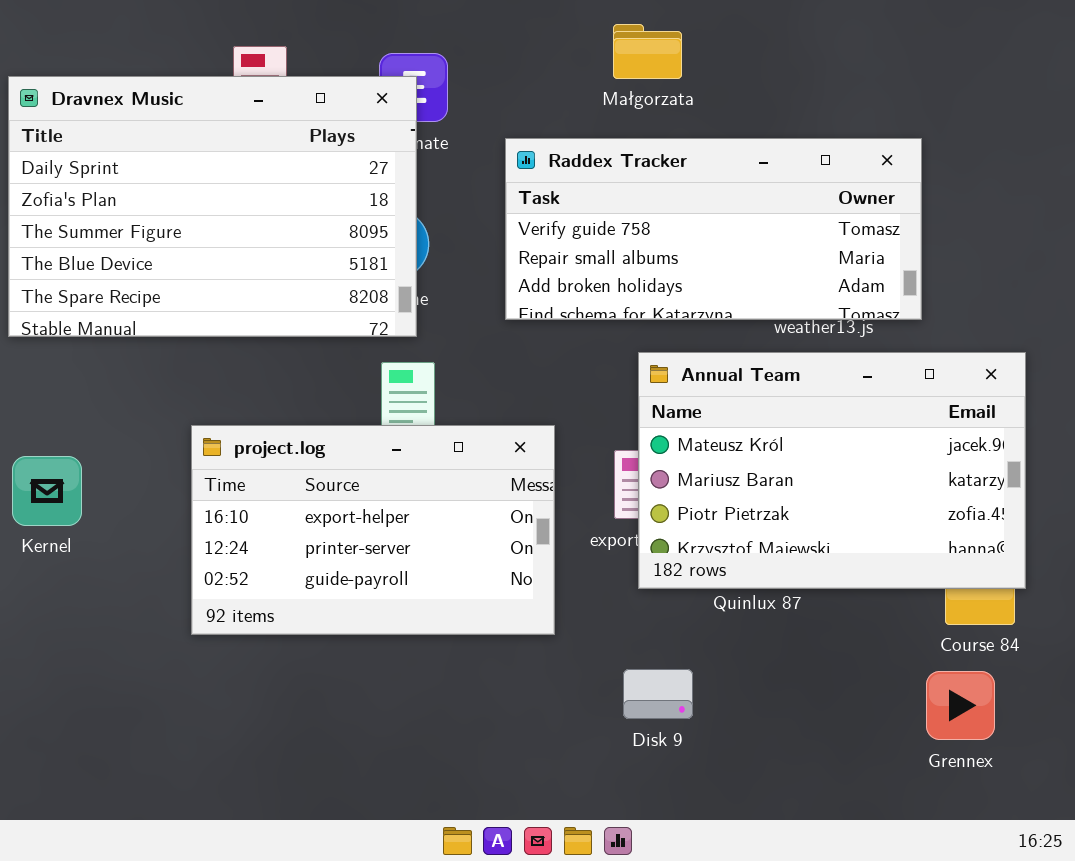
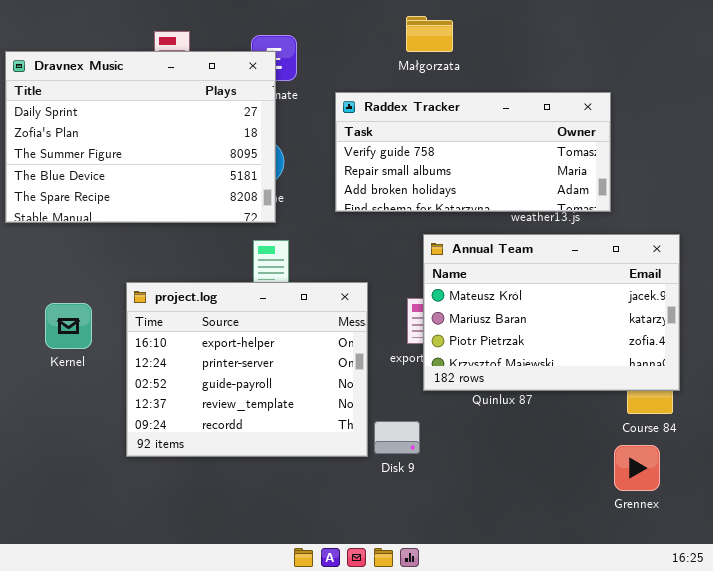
project.log: [191,425,555,635] -> [126,282,368,457], resized
Kernel: [12,456,82,526] -> [45,303,92,349], moved
Disk 9: [623,669,693,719] -> [374,421,420,454], moved

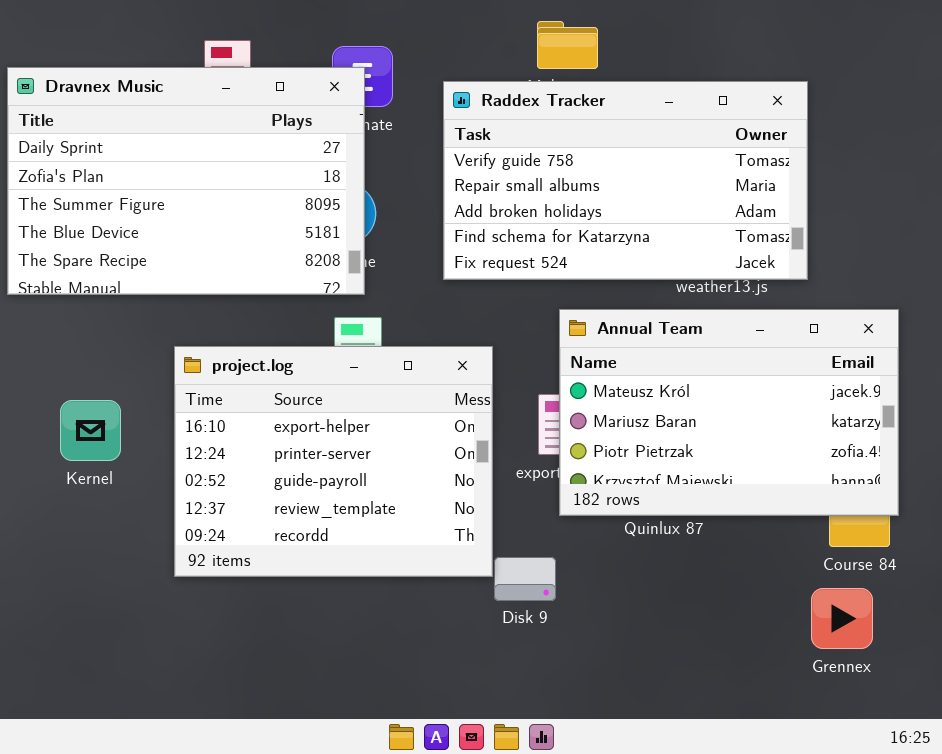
Raddex Tracker: [335,92,611,212] -> [443,81,808,280], resized
project.log: [126,282,368,457] -> [174,346,493,577], moved

